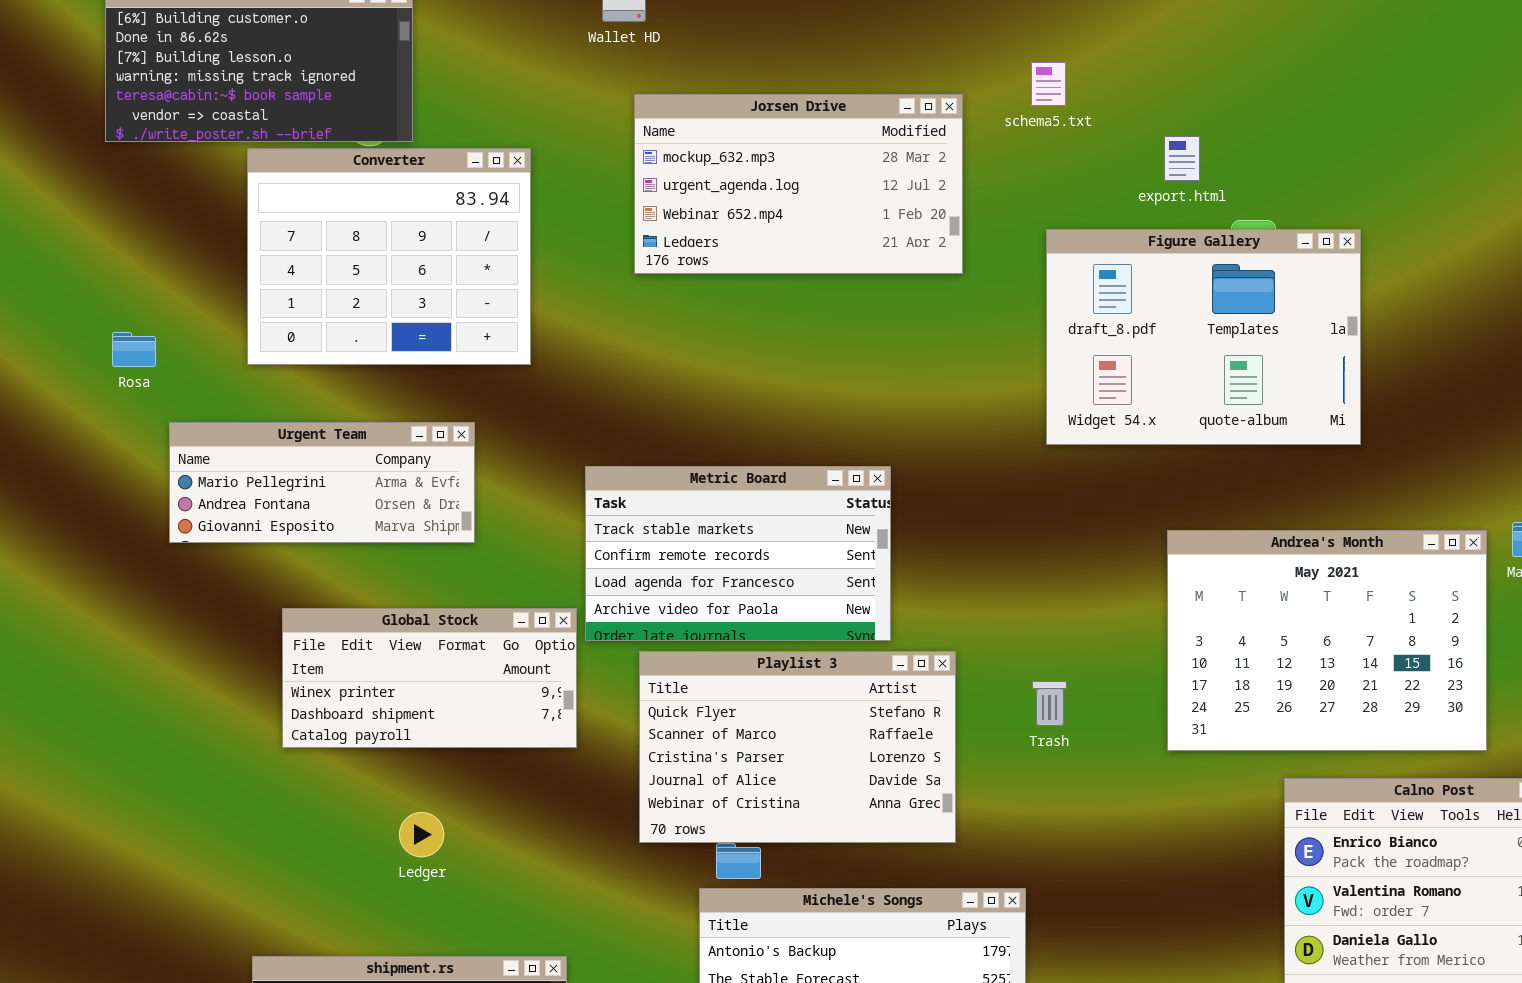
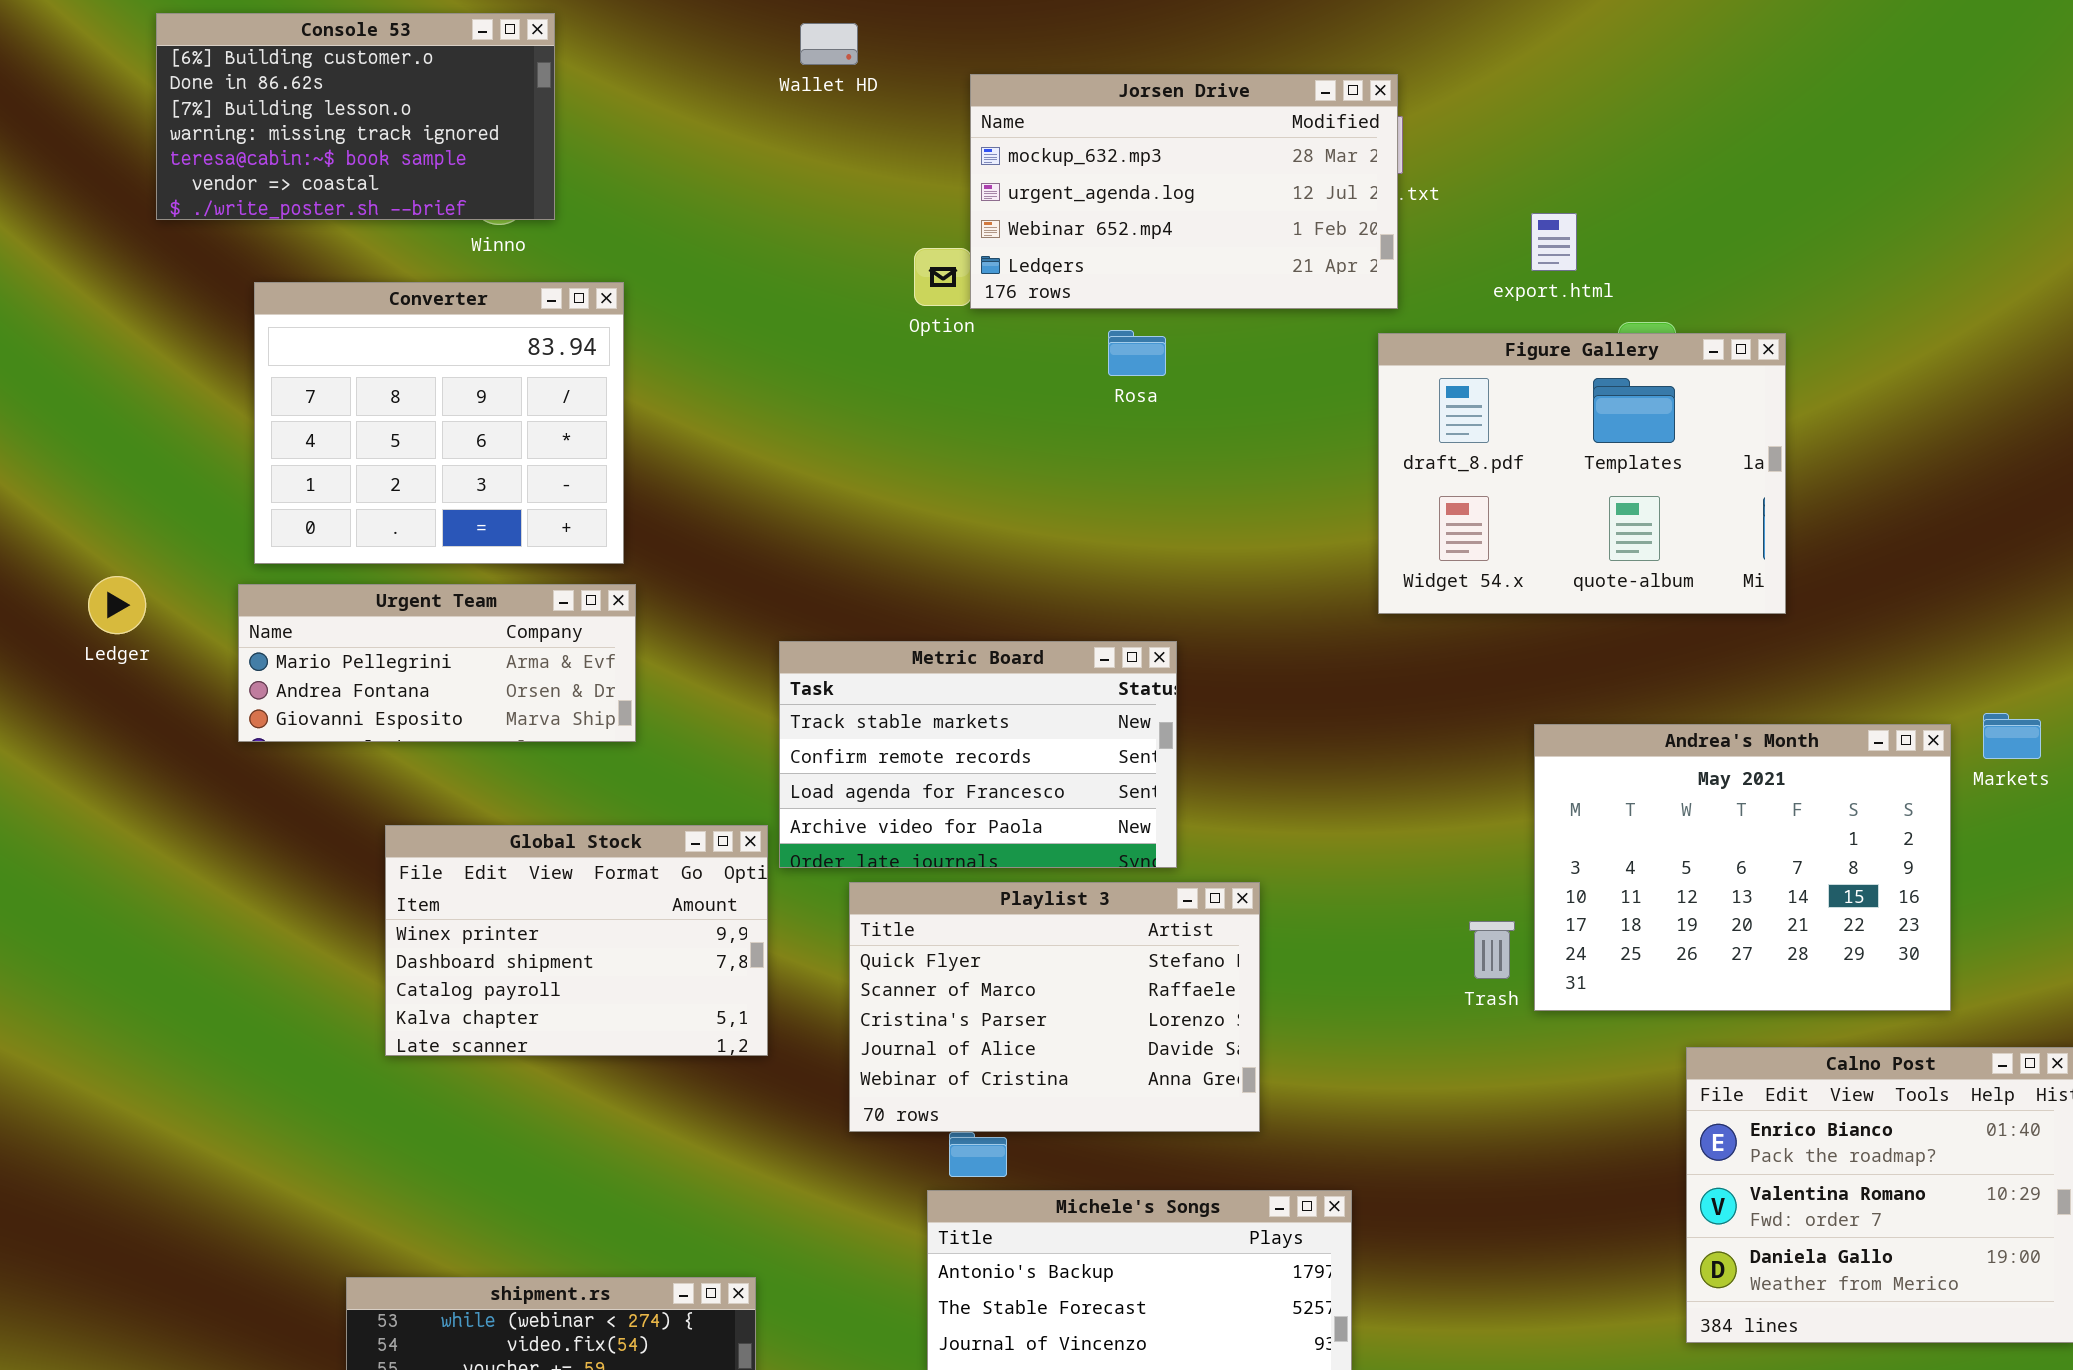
Jorsen Drive: [634,94,963,274] -> [970,74,1398,309], moved
Converter: [247,148,531,365] -> [254,282,624,564], moved
Rosa: [112,332,156,367] -> [1108,330,1166,376], moved
Global Stock: [282,608,577,748] -> [385,825,768,1056], resized
Trash: [1032,681,1067,726] -> [1469,921,1515,979], moved
Ledger: [399,812,444,857] -> [88,576,146,634], moved

